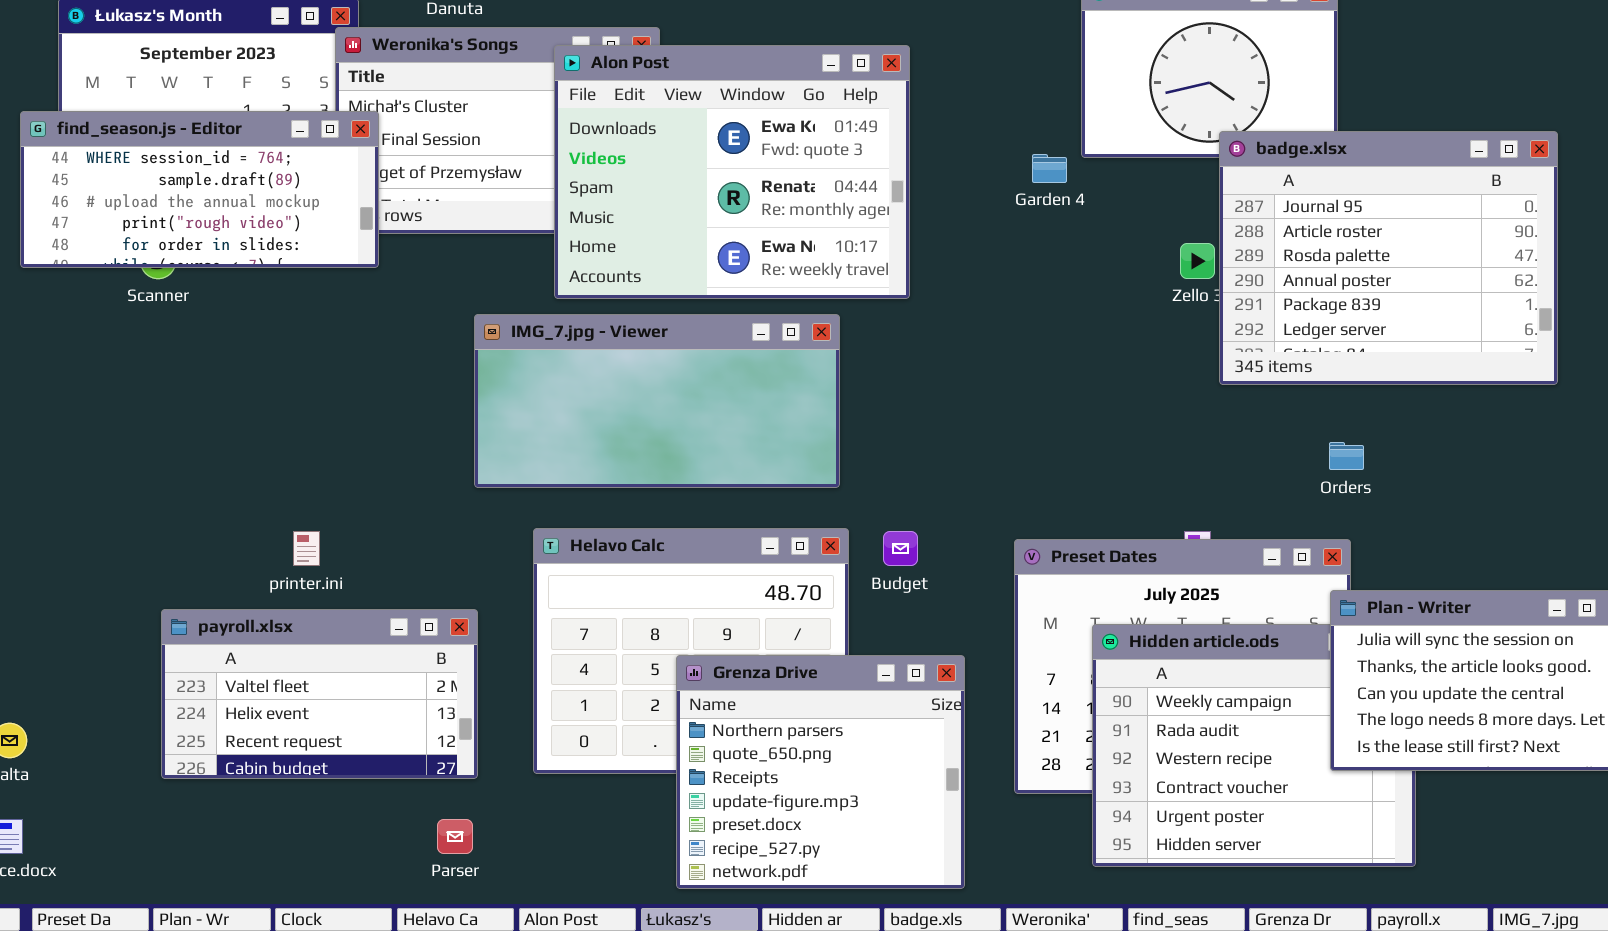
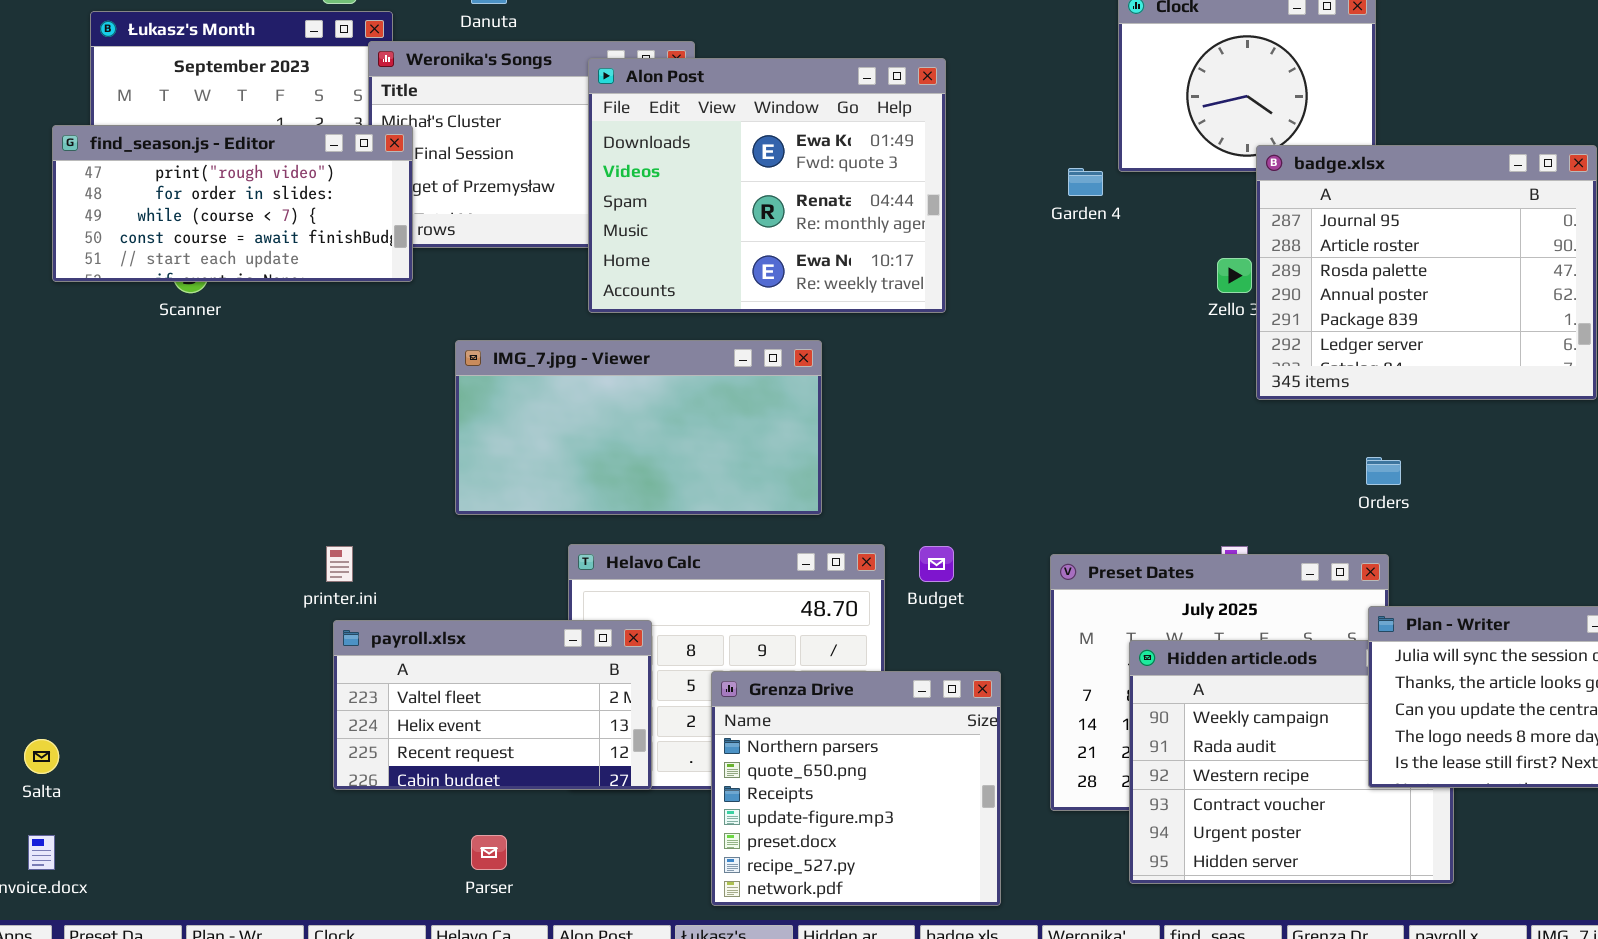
find_season.js - Editor: [20,111,379,268] -> [52,125,413,282], scrolled down 3 rows
IMG_7.jpg - Viewer: [474,314,840,488] -> [455,340,822,515], moved
payroll.xlsx: [161,609,478,779] -> [333,620,652,790], moved

